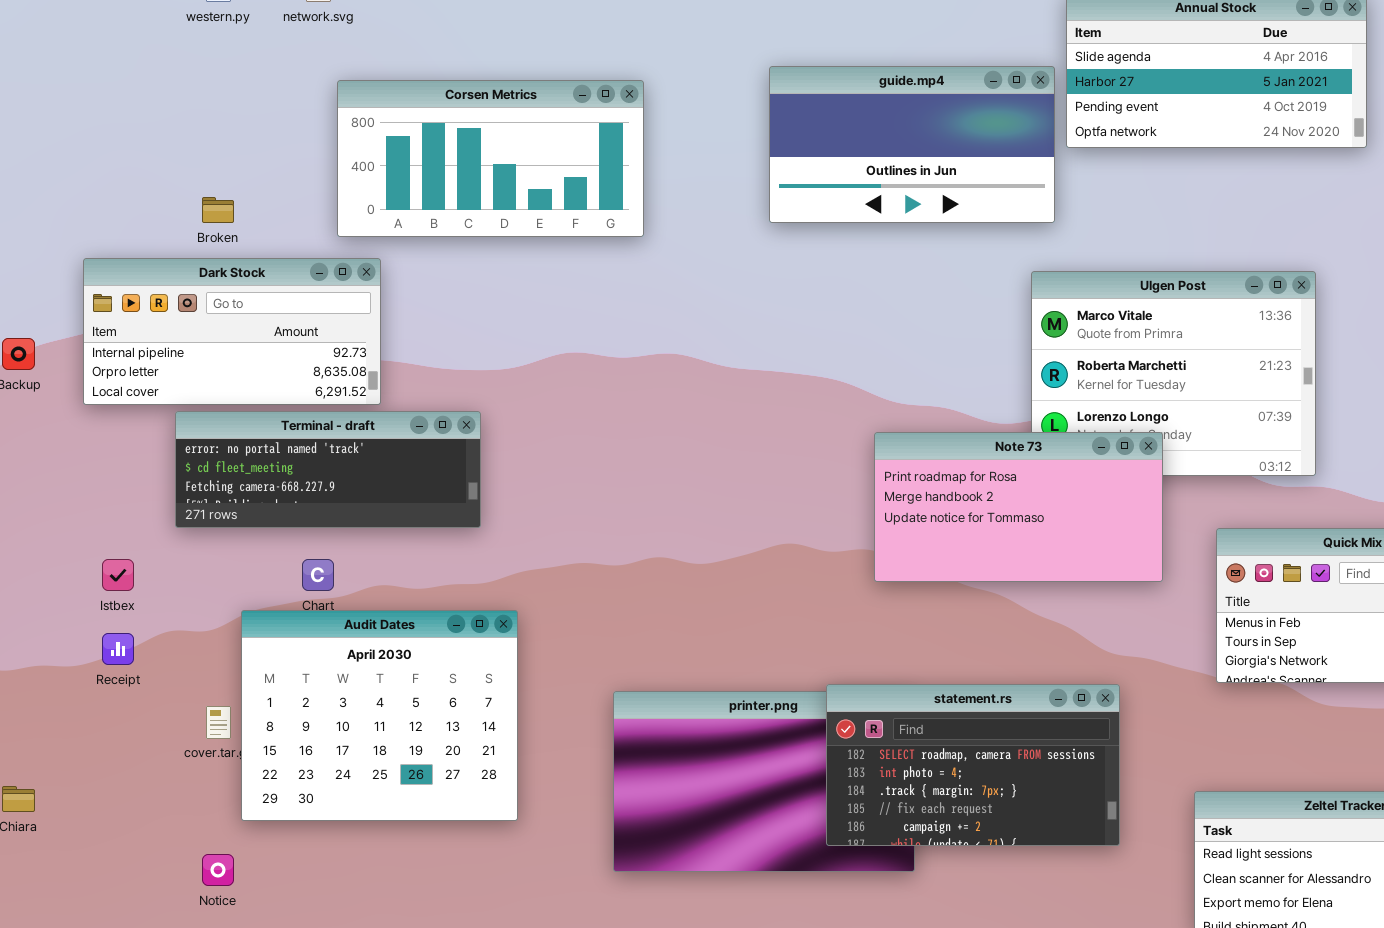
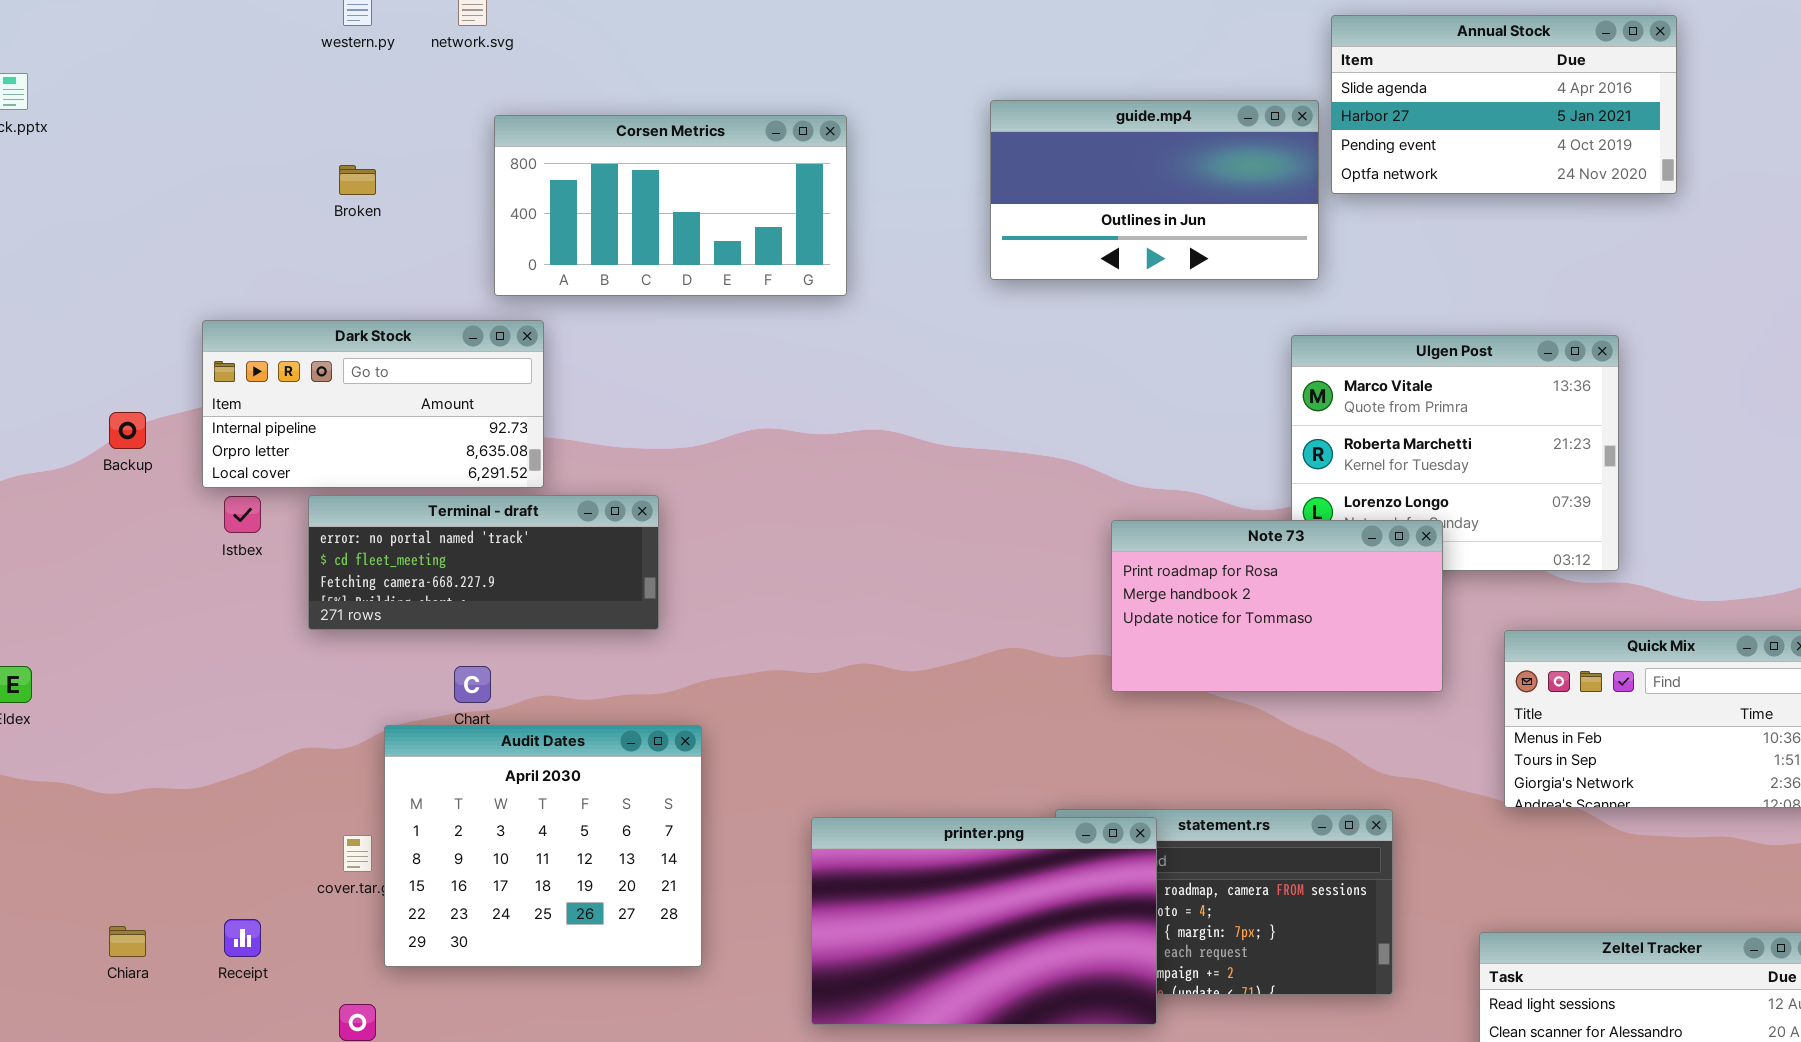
Broken: [202,197,234,223] -> [339,165,376,195], moved
Istbex: [102,559,134,591] -> [224,496,261,533], moved
Receipt: [102,633,134,665] -> [224,919,261,957], moved
printer.png: [613,691,915,872] -> [811,817,1157,1025], raised

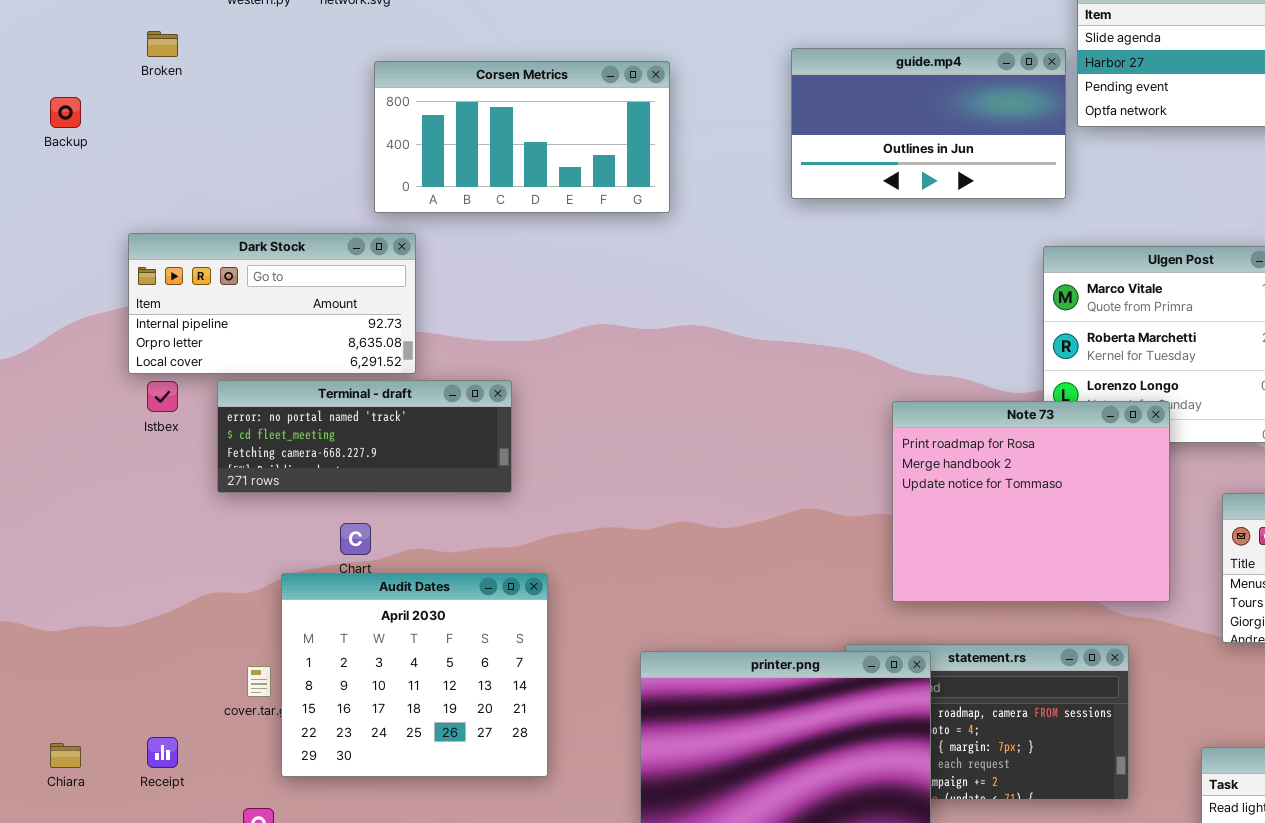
Broken: [339,165,376,195] -> [147,31,178,57], moved
Backup: [109,412,146,449] -> [50,97,81,128], moved
Note 73: [1111,520,1443,692] -> [892,401,1170,602], resized

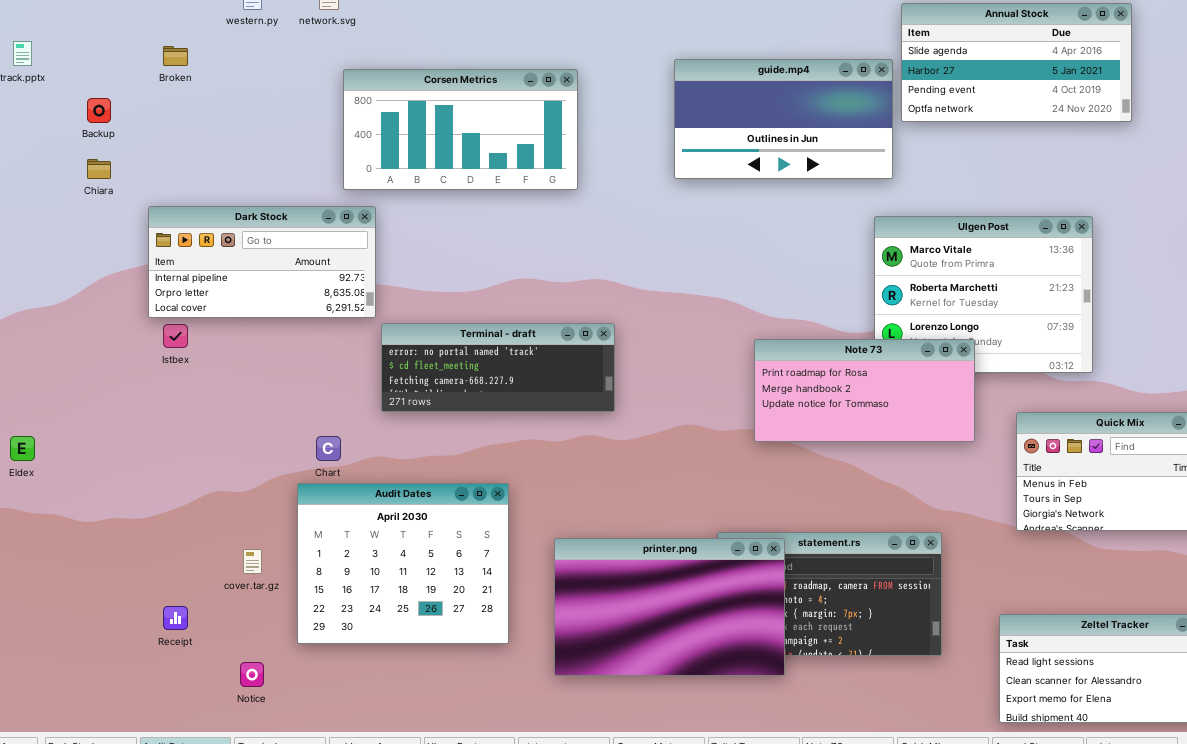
Terminal - draft: [217,380,512,493] -> [381,323,615,412], moved
Note 73: [892,401,1170,602] -> [754,339,975,442], resized
Audit Dates: [281,573,548,777] -> [297,483,509,644], moved
Chiara: [50,743,81,768] -> [87,159,111,179], moved

